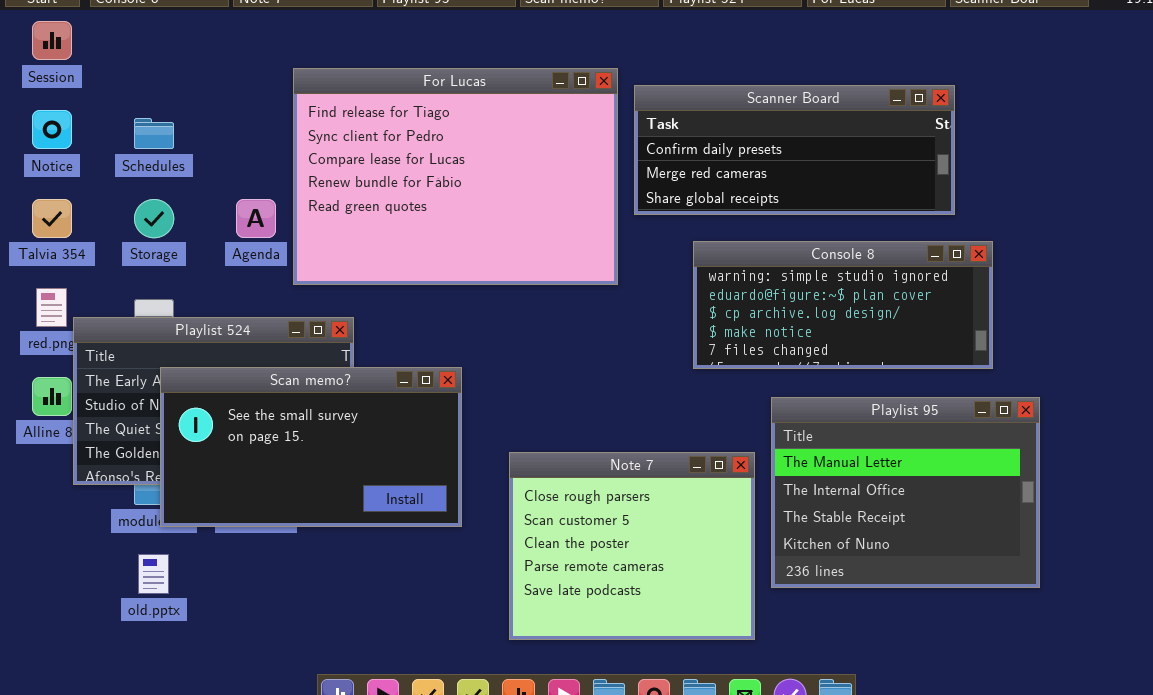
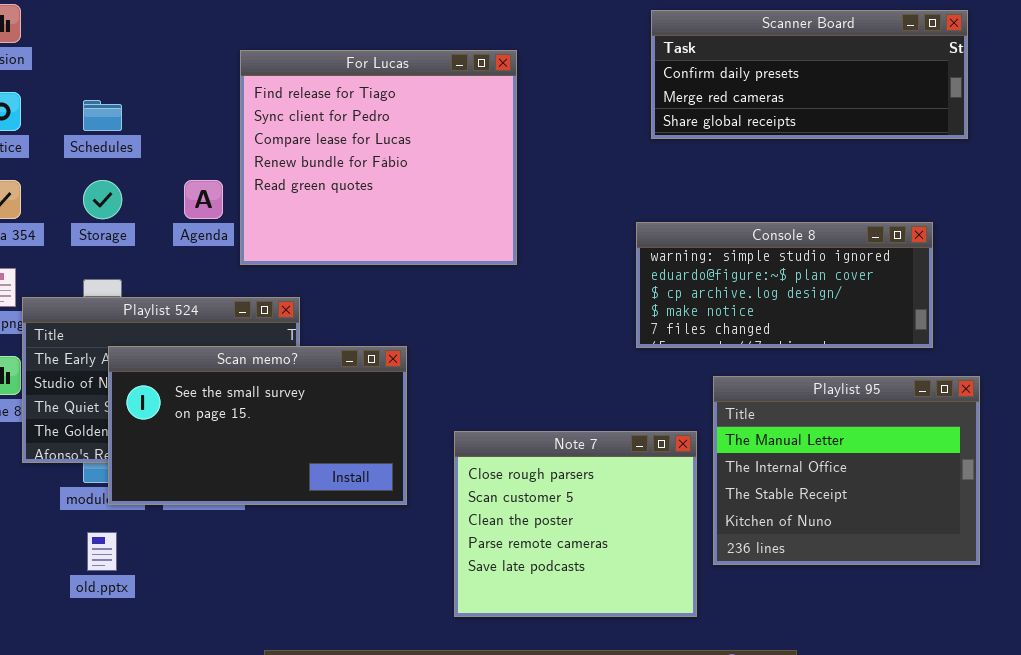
For Lucas: [293,68,618,285] -> [240,50,517,265], resized
Scanner Board: [634,85,955,215] -> [651,10,968,139], moved

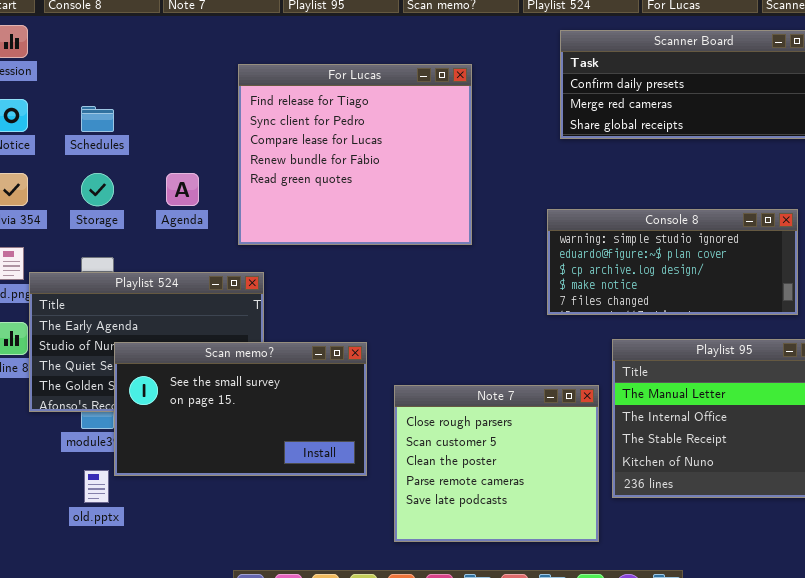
For Lucas: [240,50,517,265] -> [238,64,472,245], moved
Scan memo?: [108,346,407,505] -> [114,342,367,476], moved

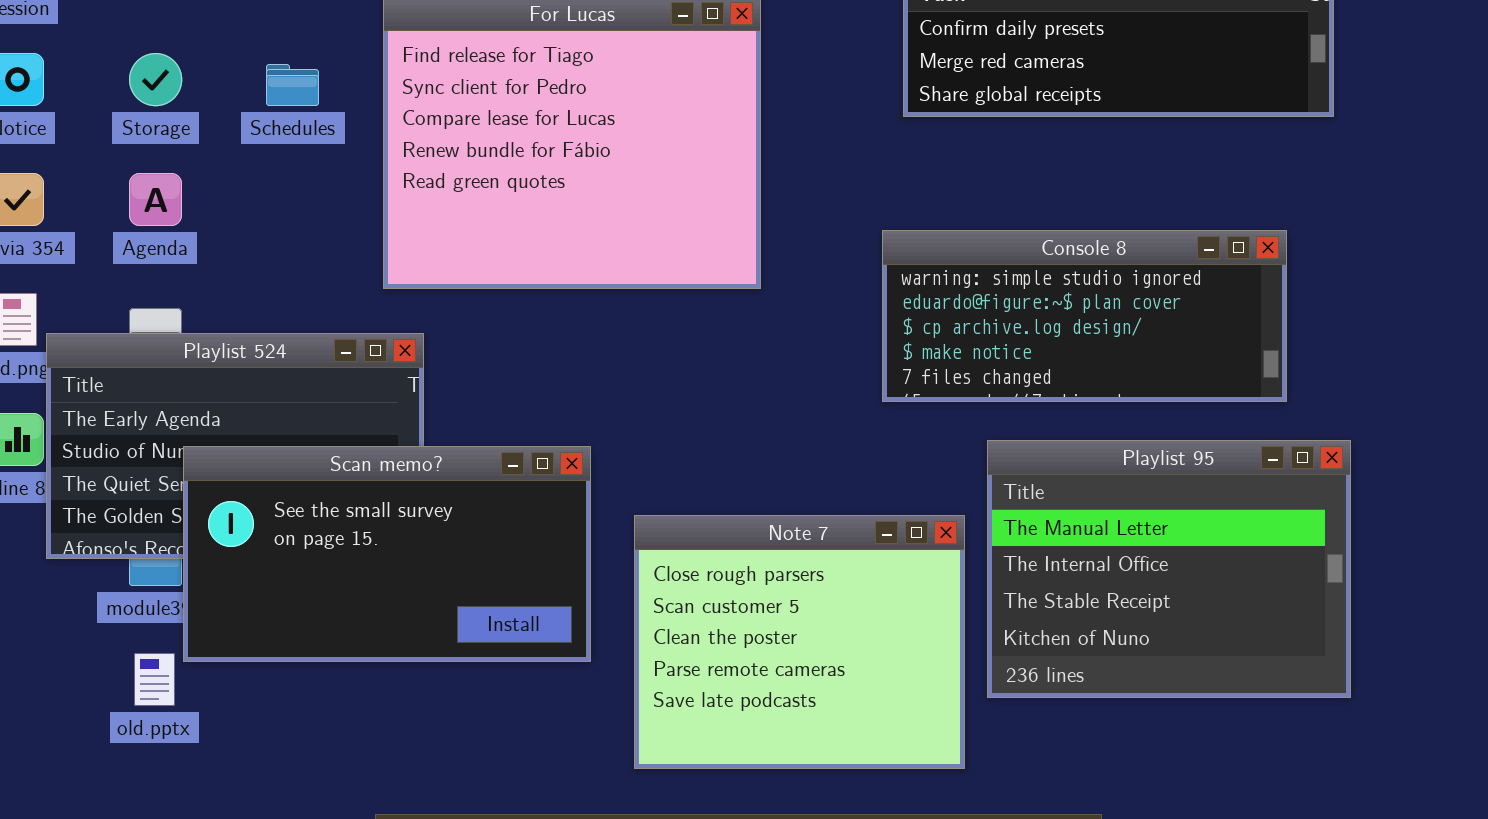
Schedules: [81,106,114,132] -> [266,64,319,106], moved
Storage: [81,173,114,206] -> [129,53,182,106], moved
Agenda: [166,173,199,206] -> [129,173,182,226], moved

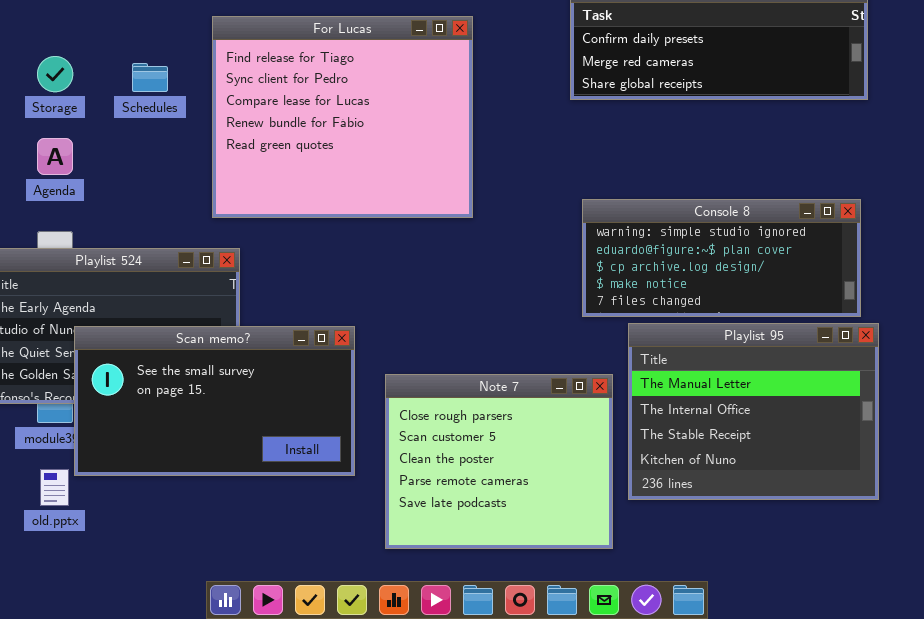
Console 8: [882,230,1287,402] -> [582,199,861,317], moved

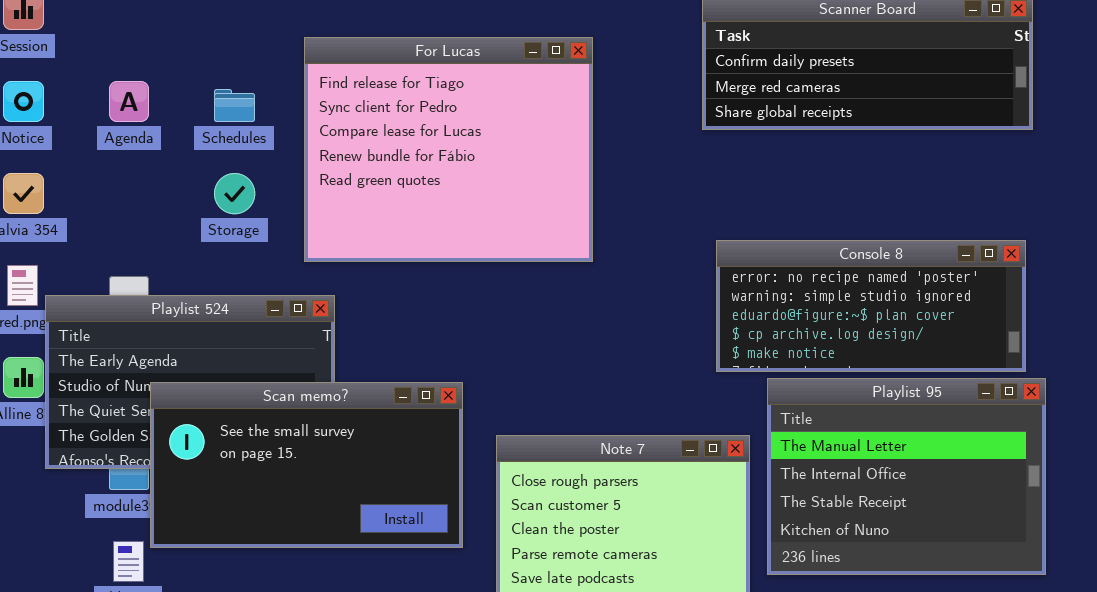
Storage: [37,56,73,92] -> [214,173,255,214], moved
Agenda: [37,138,73,175] -> [109,81,149,122], moved
Console 8: [582,199,861,317] -> [716,240,1026,372], scrolled up 1 row

